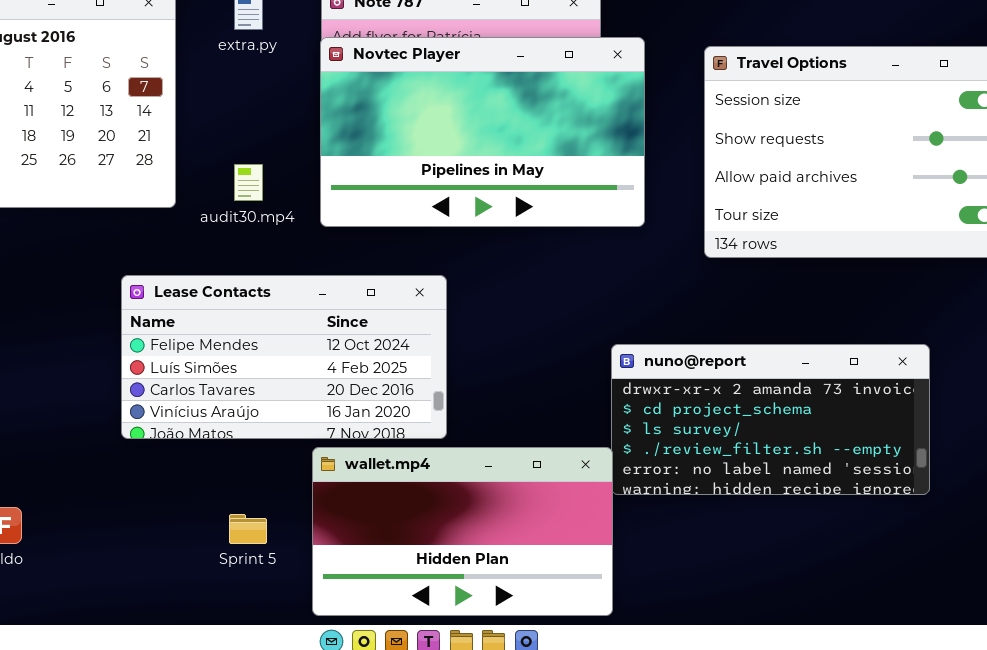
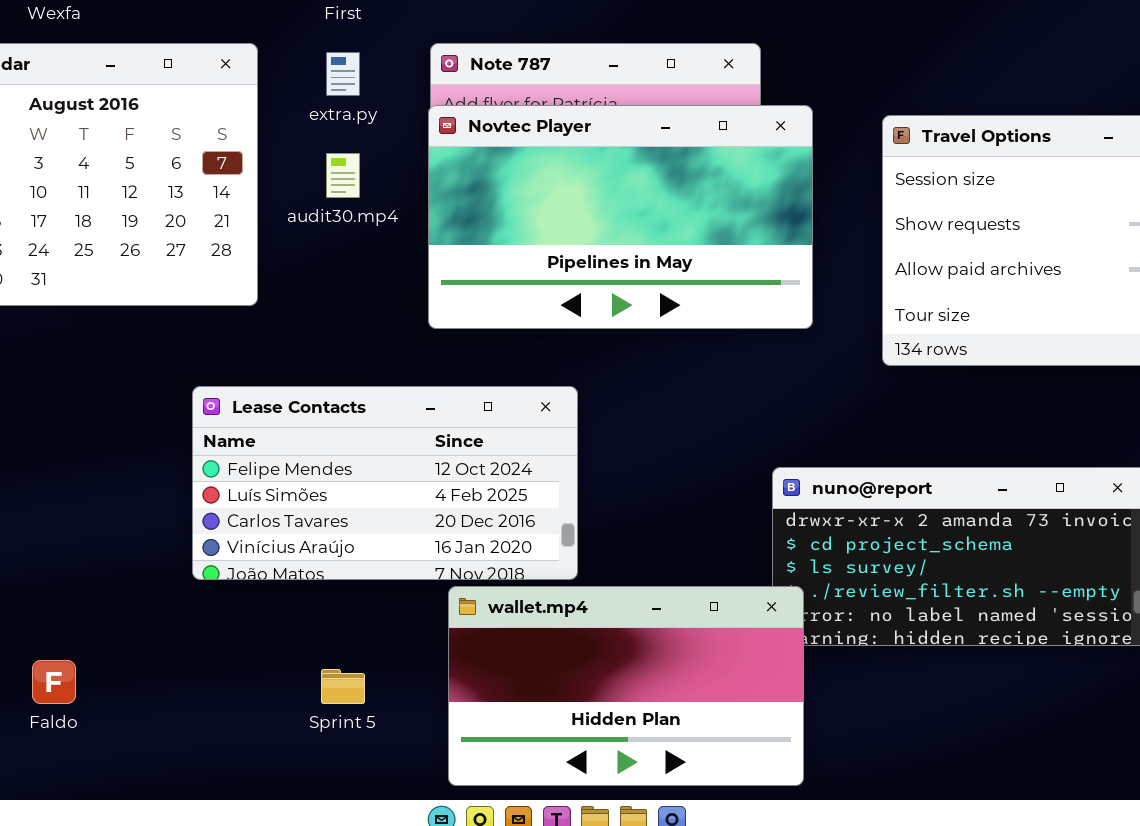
audit30.mp4: [234,164,263,201] -> [326,153,360,198], moved
wallet.mp4: [312,447,613,616] -> [448,586,804,786], moved

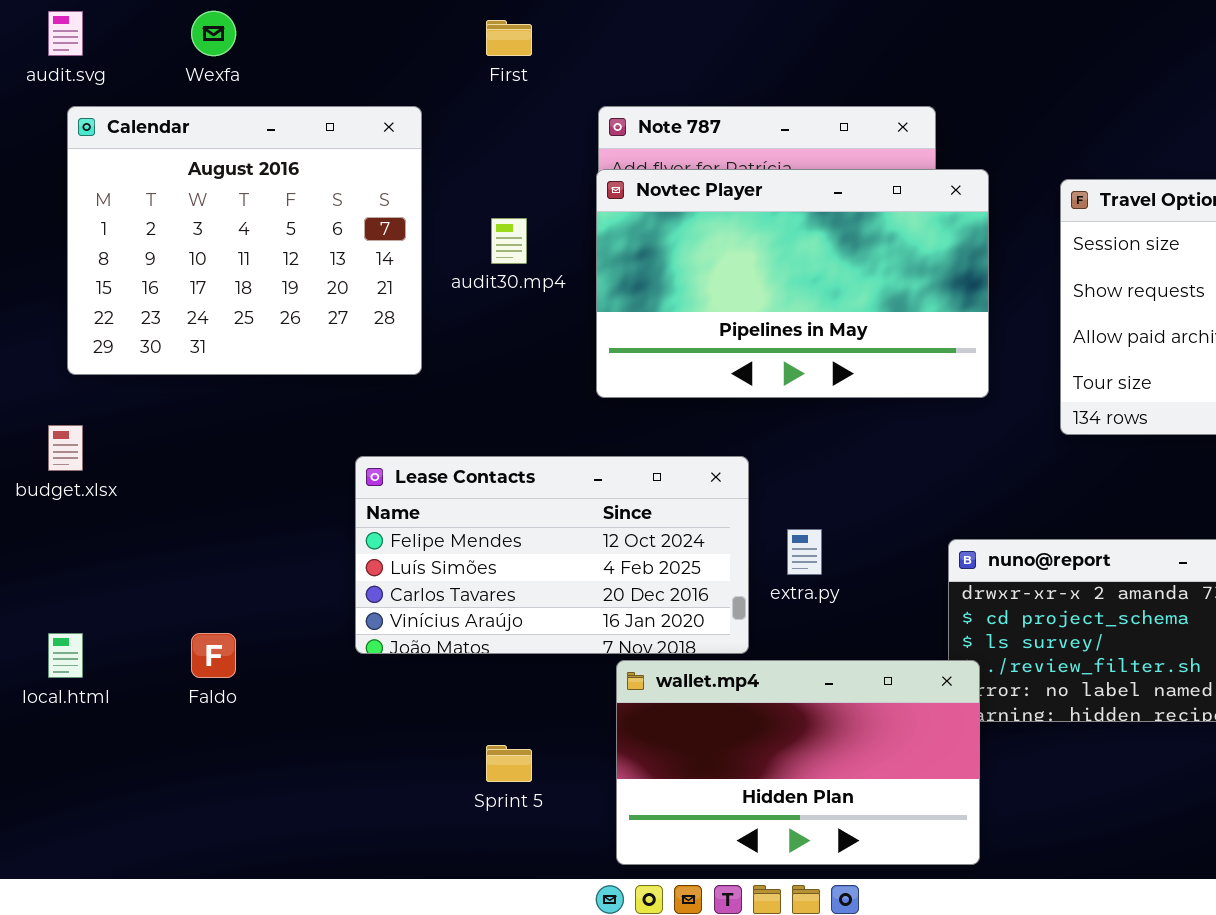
extra.py: [326,52,360,96] -> [787,529,822,575], moved
Faldo: [32,660,76,704] -> [191,633,236,678], moved

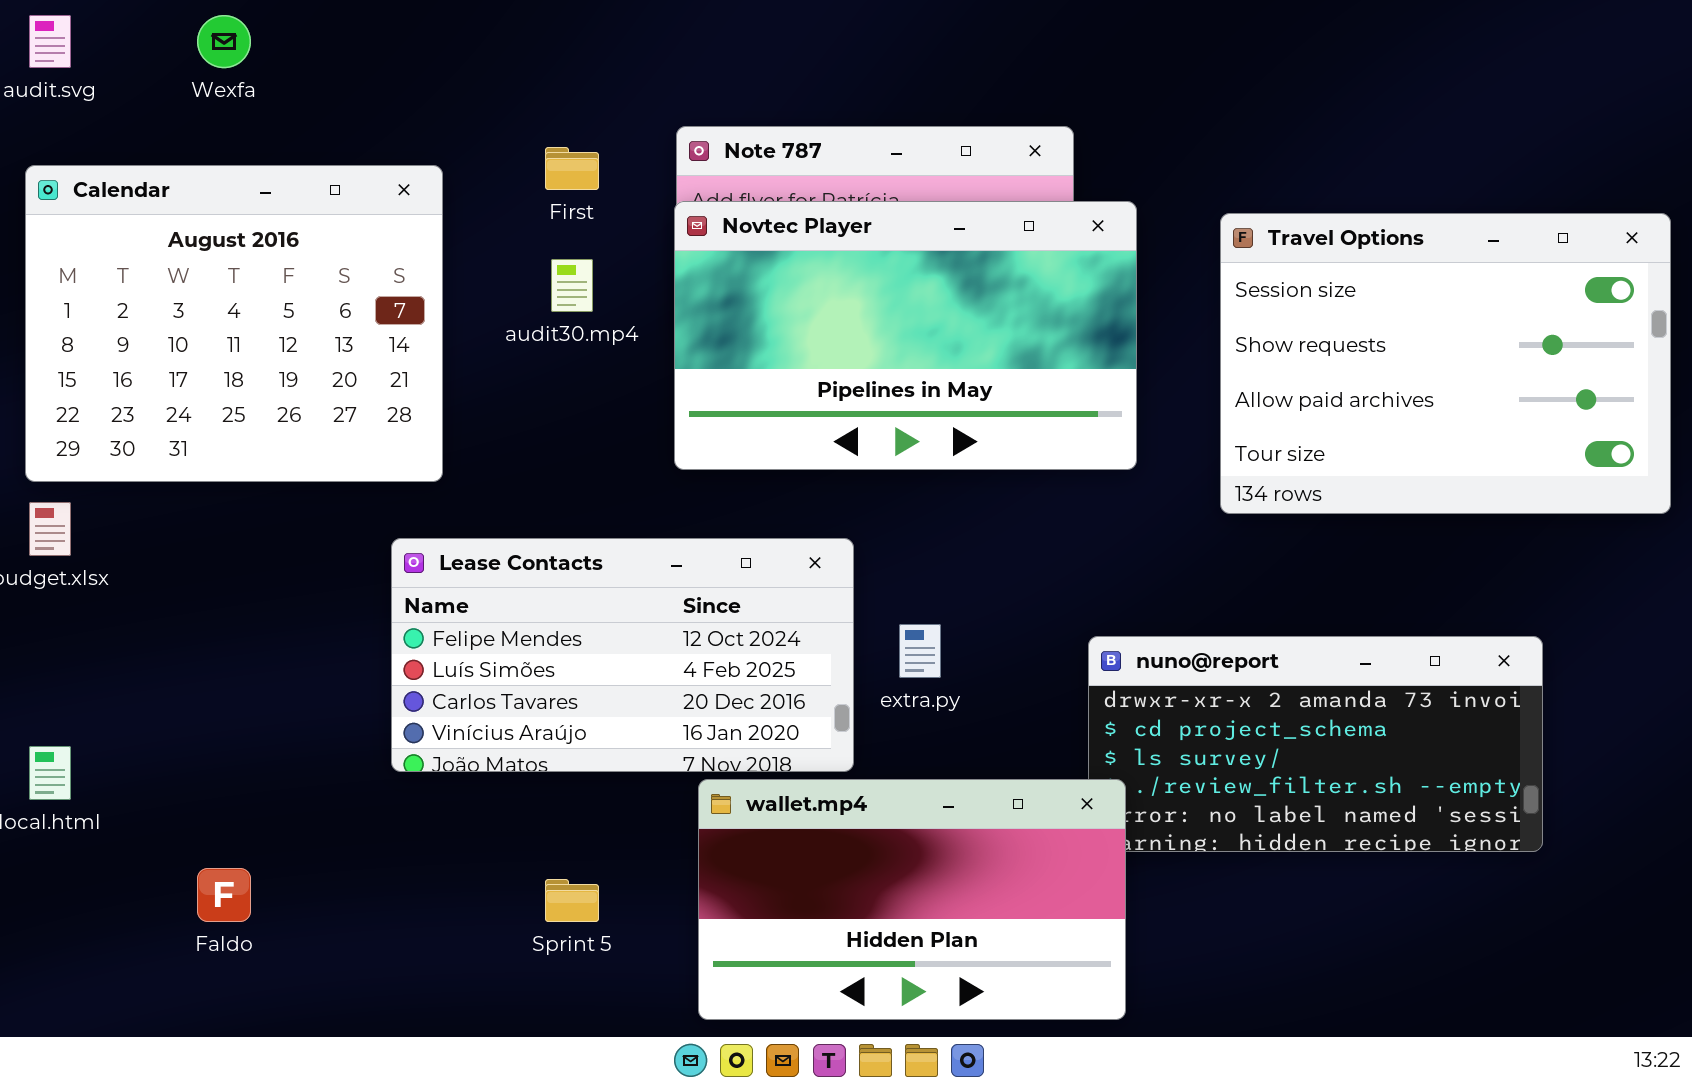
First: [486,20,532,56] -> [545,147,599,190], moved
Calendar: [67,106,422,375] -> [25,165,443,482], moved
Faldo: [191,633,236,678] -> [197,868,251,922], moved

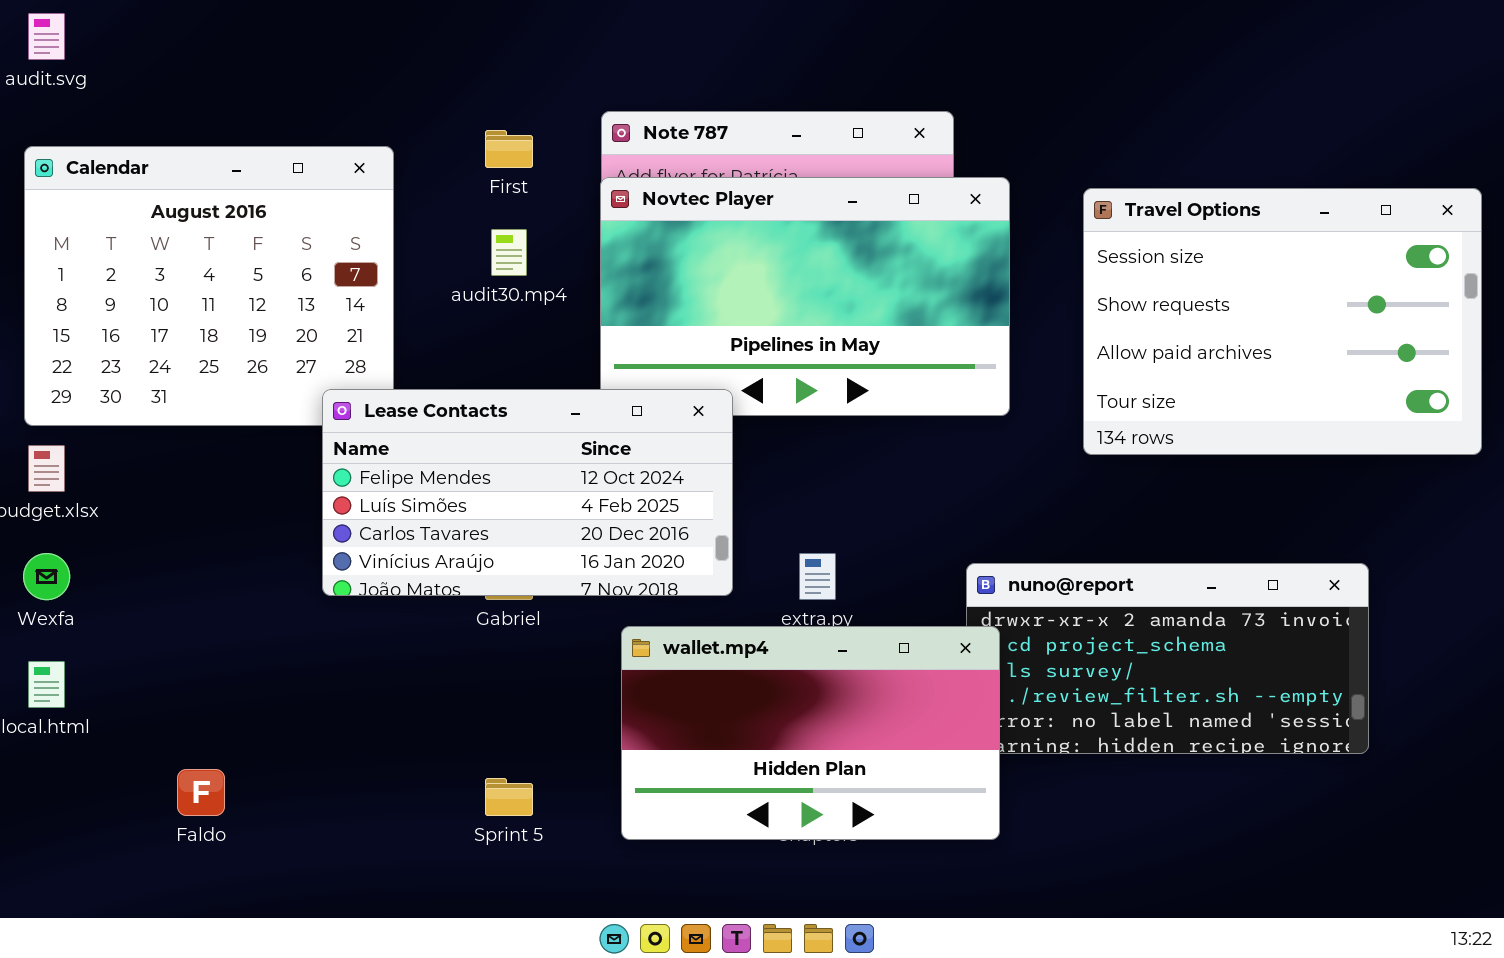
Wexfa: [197,15,251,68] -> [23,553,70,600], moved
Lease Contacts: [391,538,854,772] -> [322,389,733,596], moved
wallet.mp4: [698,779,1126,1020] -> [621,626,1000,840], moved

